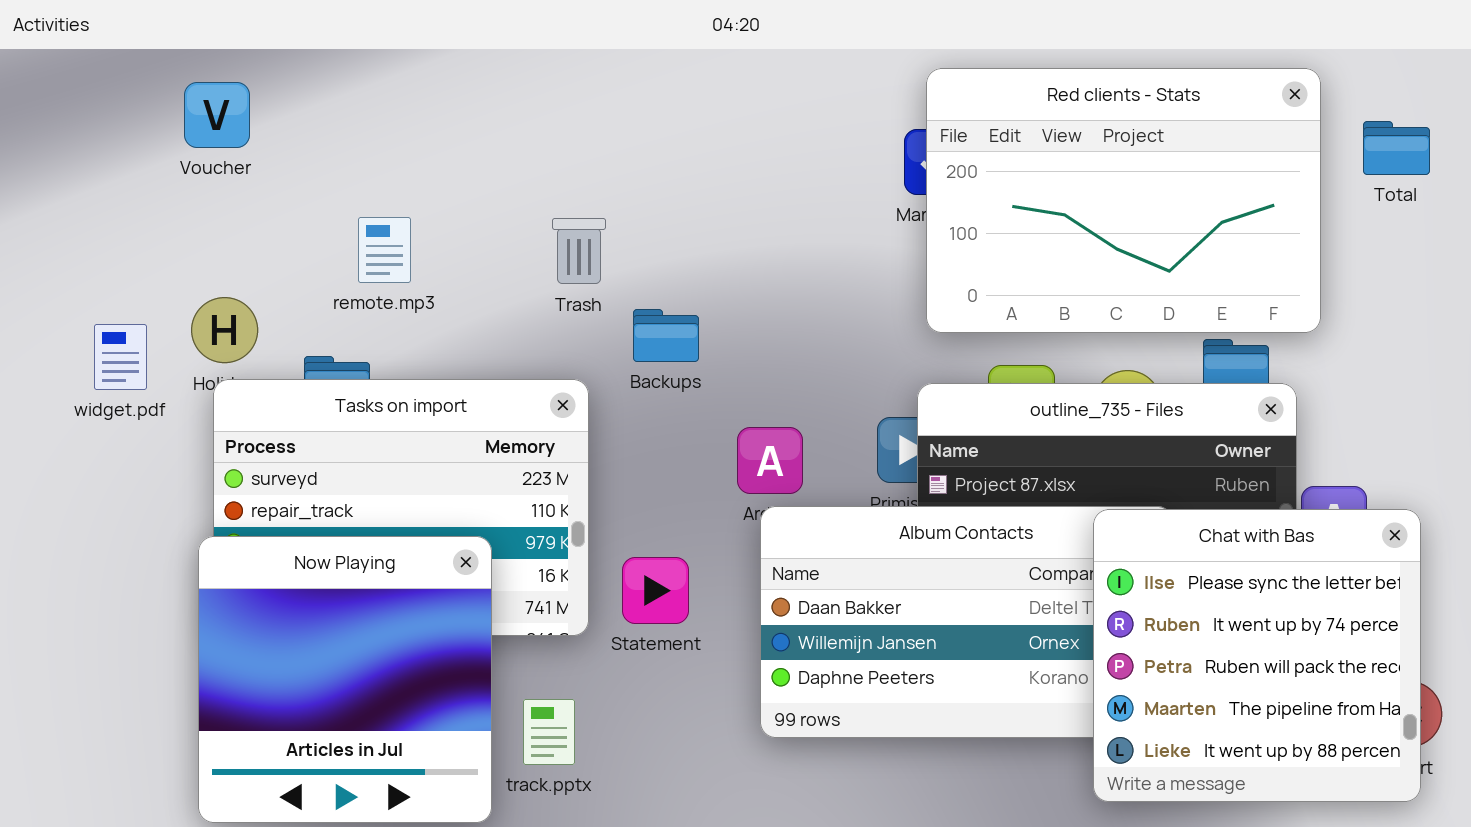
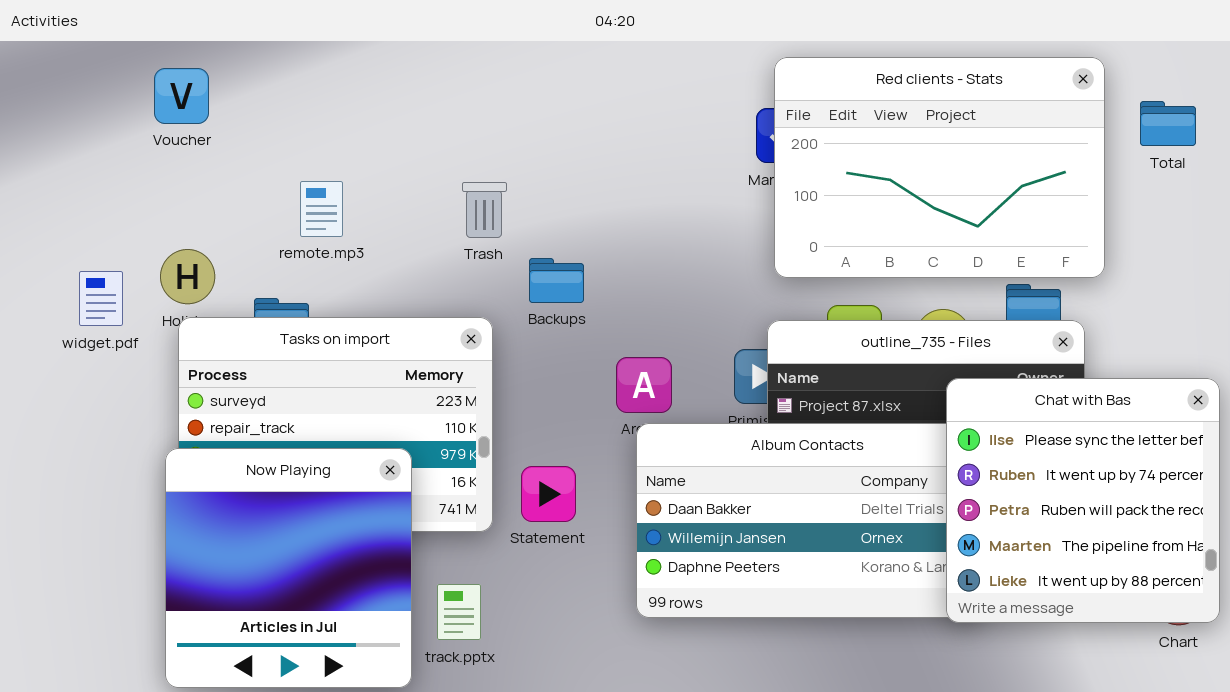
Chat with Bas: [1093,509,1421,802] -> [946,378,1220,623], moved

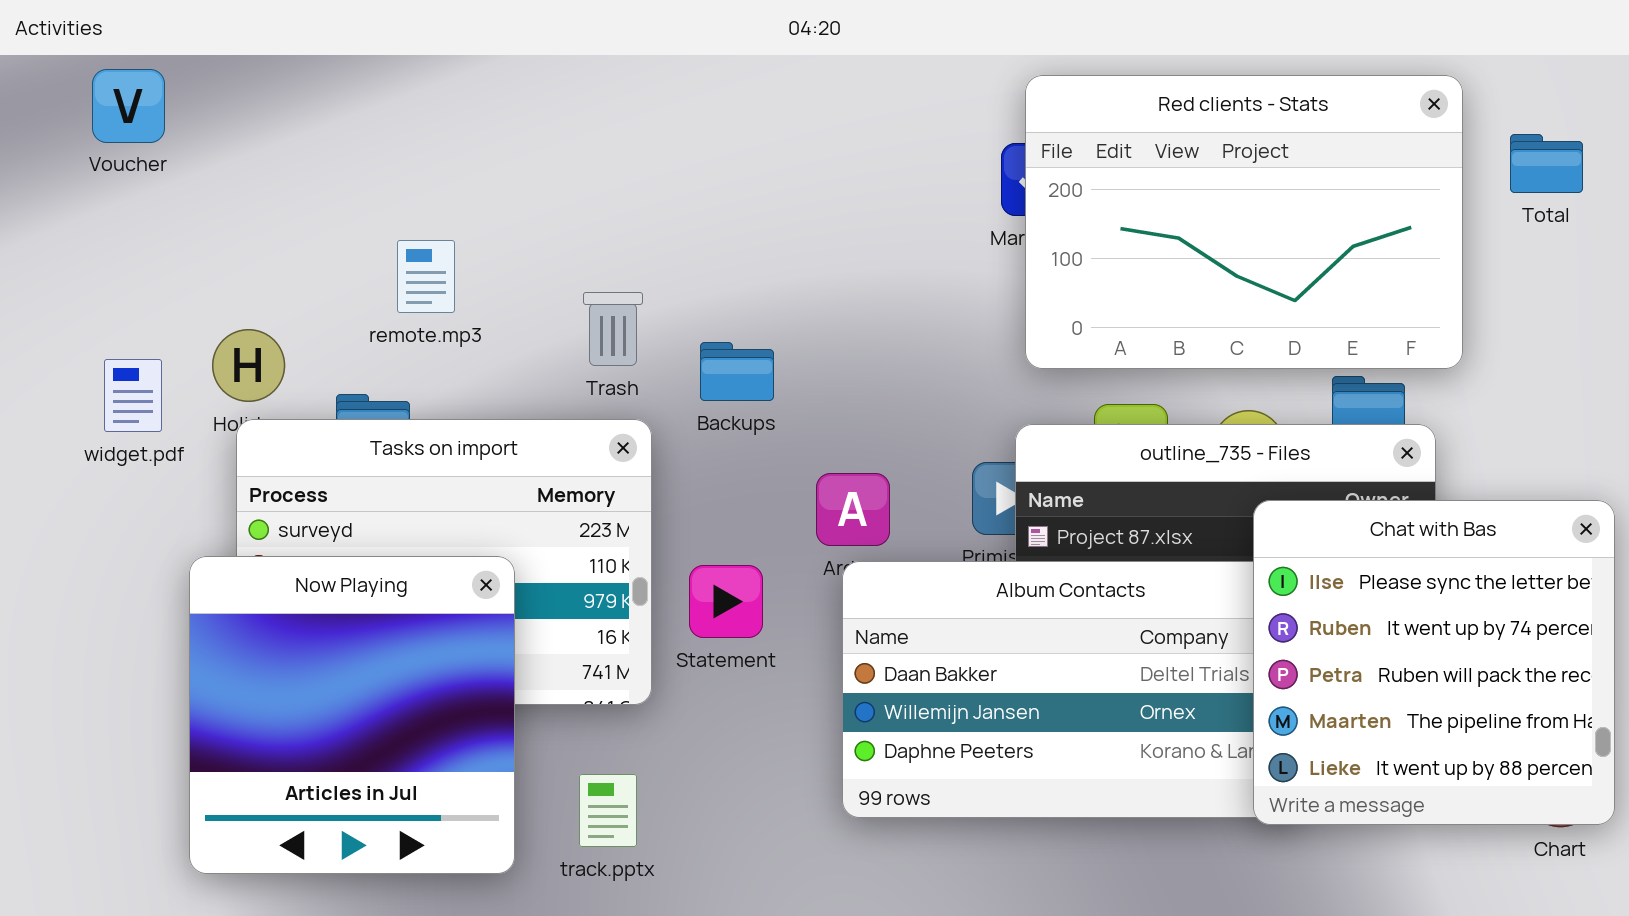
Voucher: [154,68,209,124] -> [92,69,165,143], moved
Trash: [462,182,507,238] -> [583,292,643,366], moved
Now Playing: [165,448,412,688] -> [189,556,515,874], moved
Statement: [521,466,576,522] -> [689,565,763,638], moved

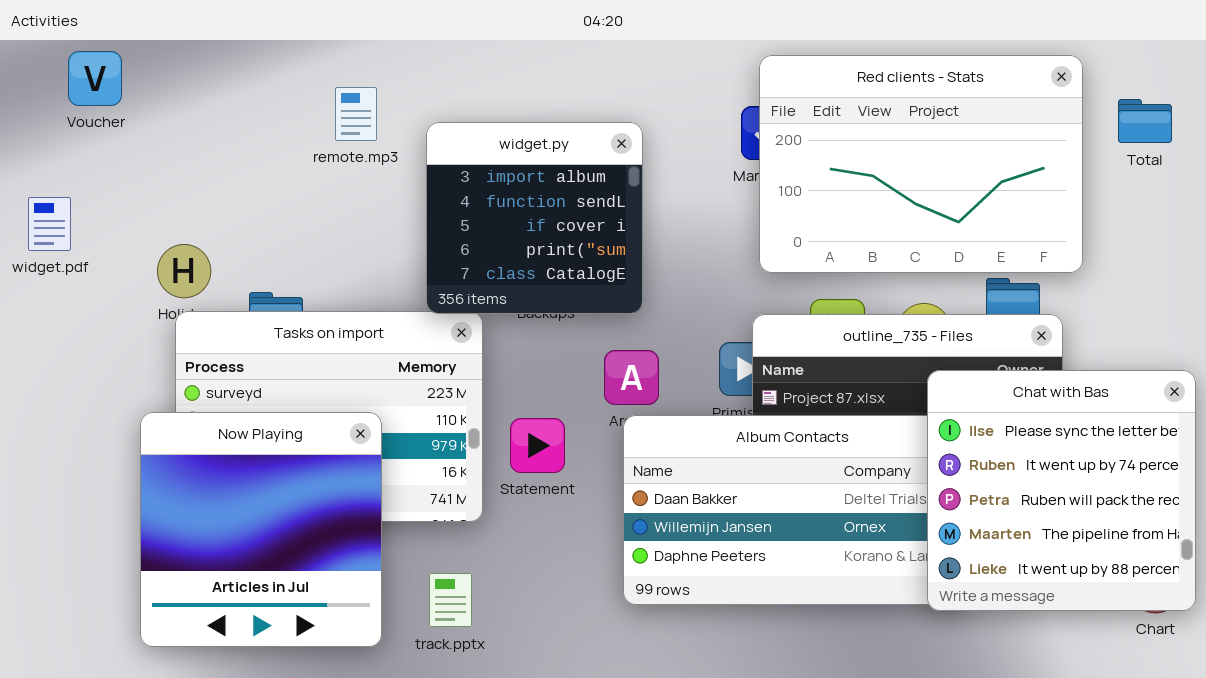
widget.py: none -> [426,122,643,314], opened
remote.mp3: [397,240,455,313] -> [335,87,377,141], moved
widget.pdf: [104,359,162,432] -> [28,197,71,251], moved

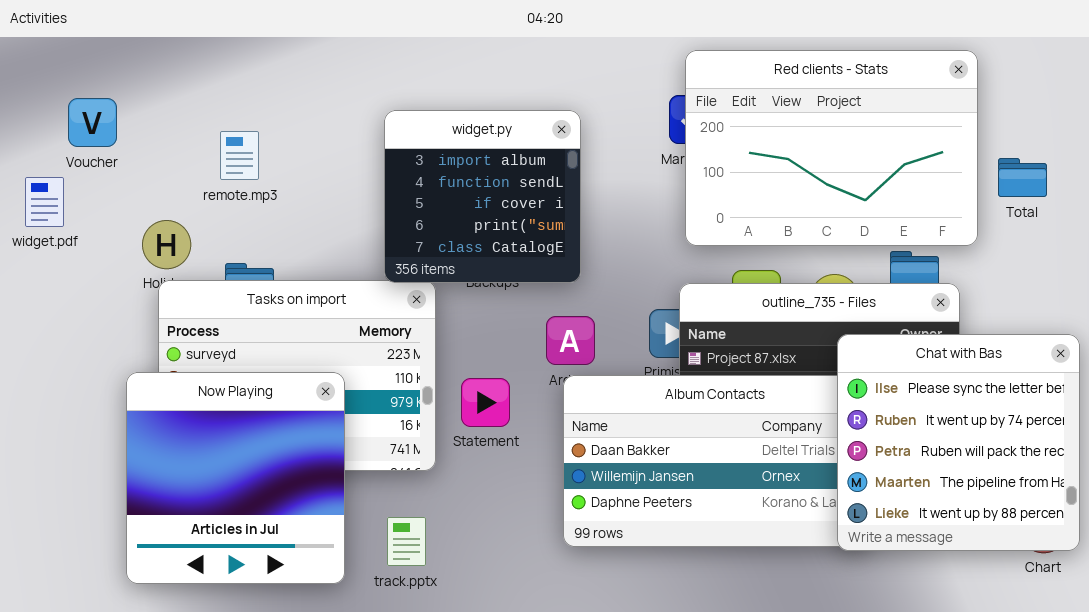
Voucher: [68,51,122,106] -> [68,98,117,147], moved
remote.mp3: [335,87,377,141] -> [220,131,259,180], moved
Total: [1118,99,1172,143] -> [998,158,1047,197], moved

